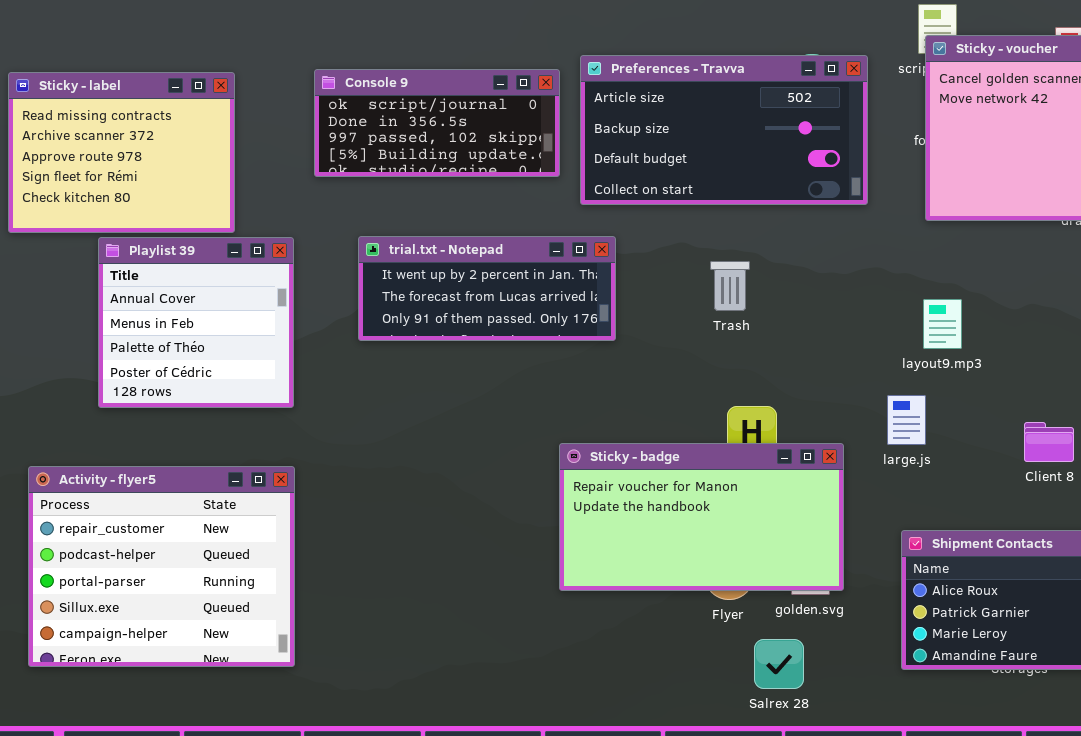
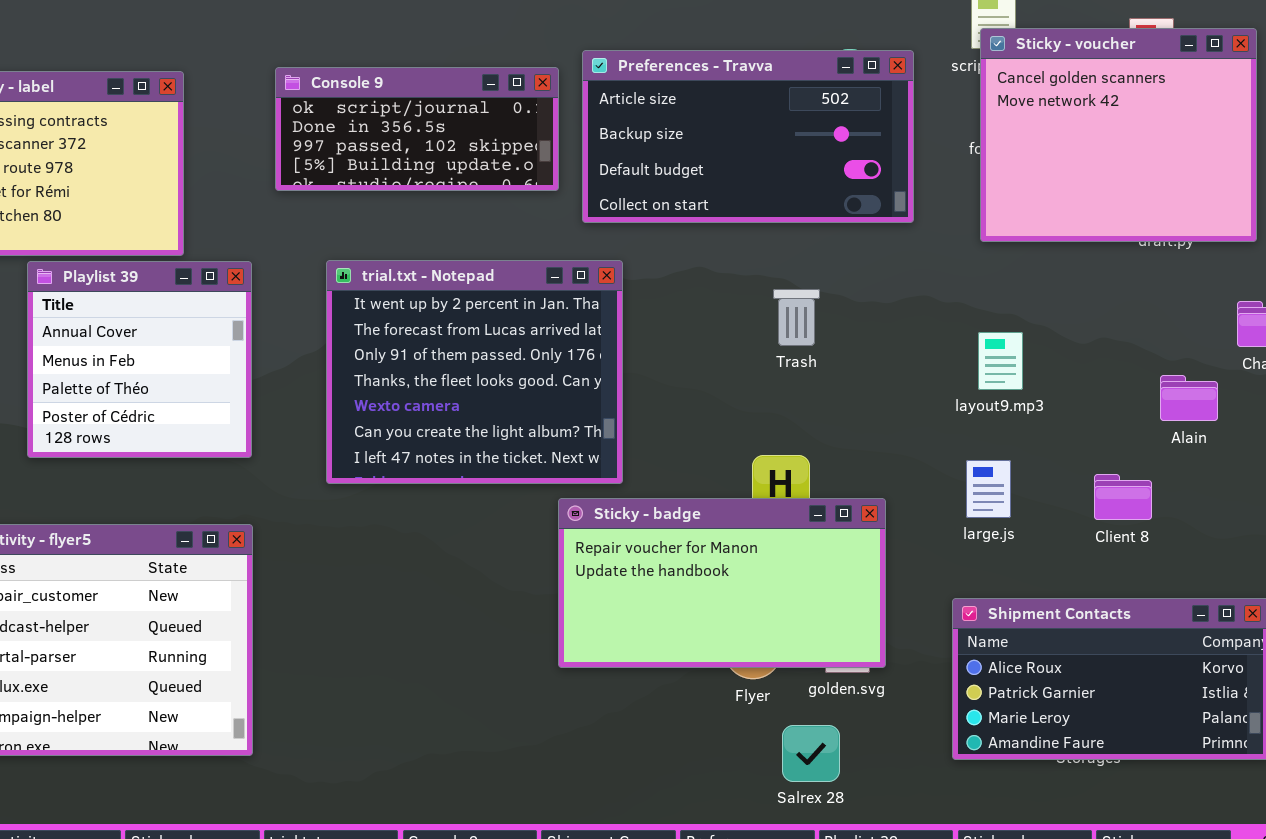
trial.txt - Notepad: [358,236,616,341] -> [326,260,623,484], resized
Trash: [710,261,750,311] -> [773,289,820,346], moved
large.js: [887,395,926,445] -> [966,460,1011,518], moved

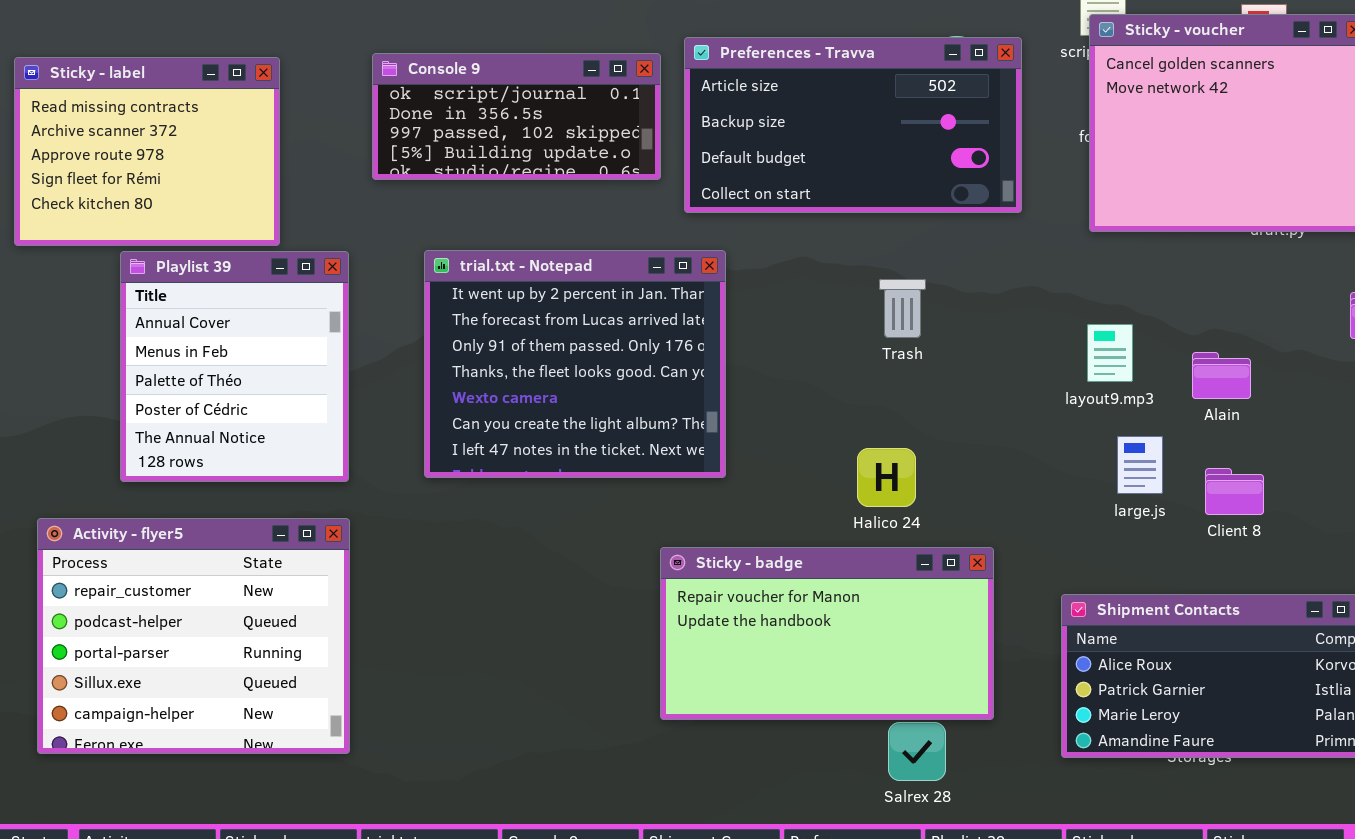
Playlist 39: [27,261,252,458] -> [120,251,349,482], resized
Alain: [1160,375,1218,421] -> [1192,352,1251,399], moved
large.js: [966,460,1011,518] -> [1117,436,1163,494], moved
Sticky - badge: [558,498,886,668] -> [660,547,994,720], moved

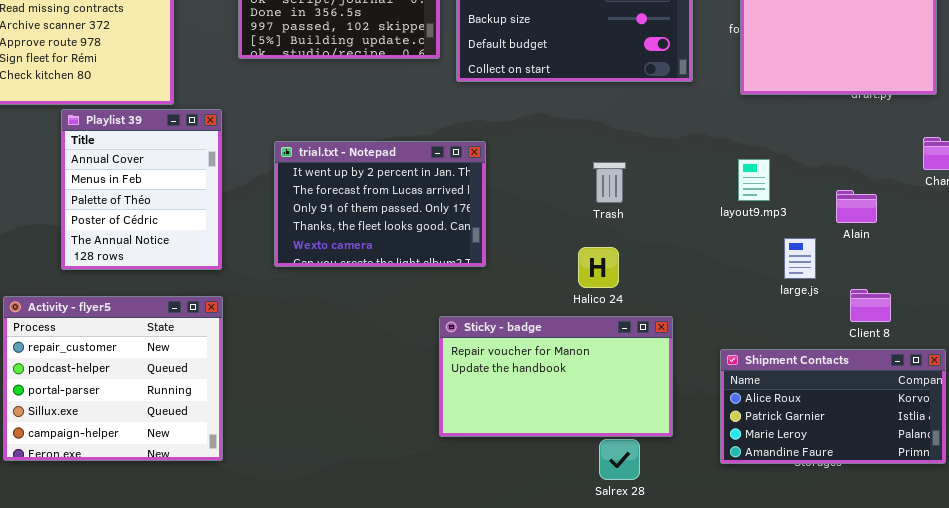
trial.txt - Notepad: [424,250,726,478] -> [274,141,486,267], resized
Trash: [879,279,926,338] -> [593,162,626,203], moved
Alain: [1192,352,1251,399] -> [836,190,877,223], moved
large.js: [1117,436,1163,494] -> [784,238,816,279], moved
Client 8: [1205,468,1264,515] -> [850,289,891,322], moved

